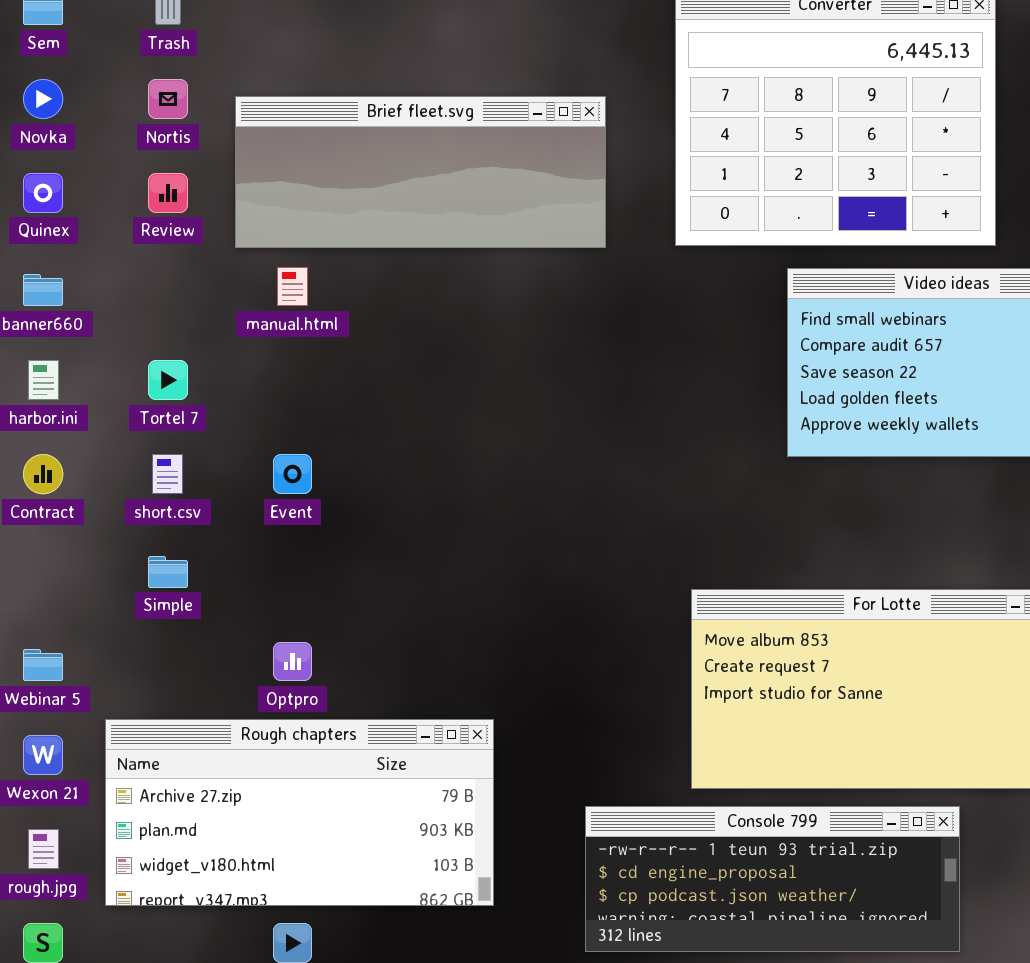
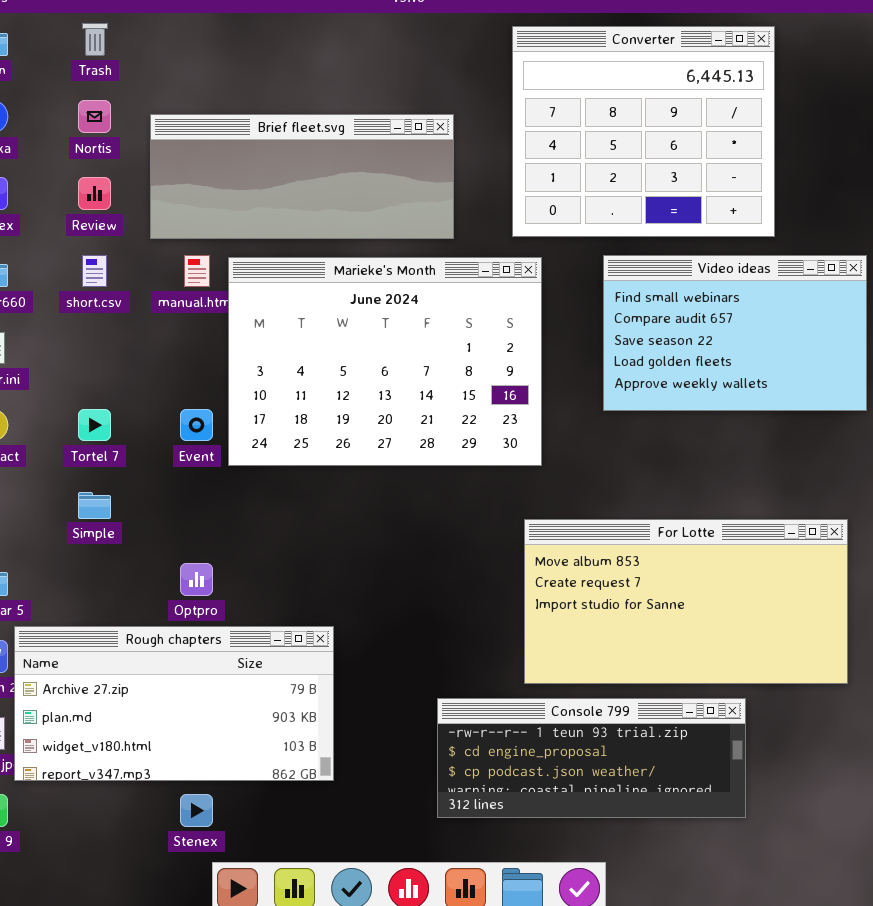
Marieke's Month: none -> [228,257,542,466], opened
Tortel 7: [148,360,188,400] -> [78,409,111,441], moved
short.csv: [152,454,183,494] -> [82,255,107,287], moved
Rough chapters: [105,719,494,906] -> [14,626,334,781], moved

